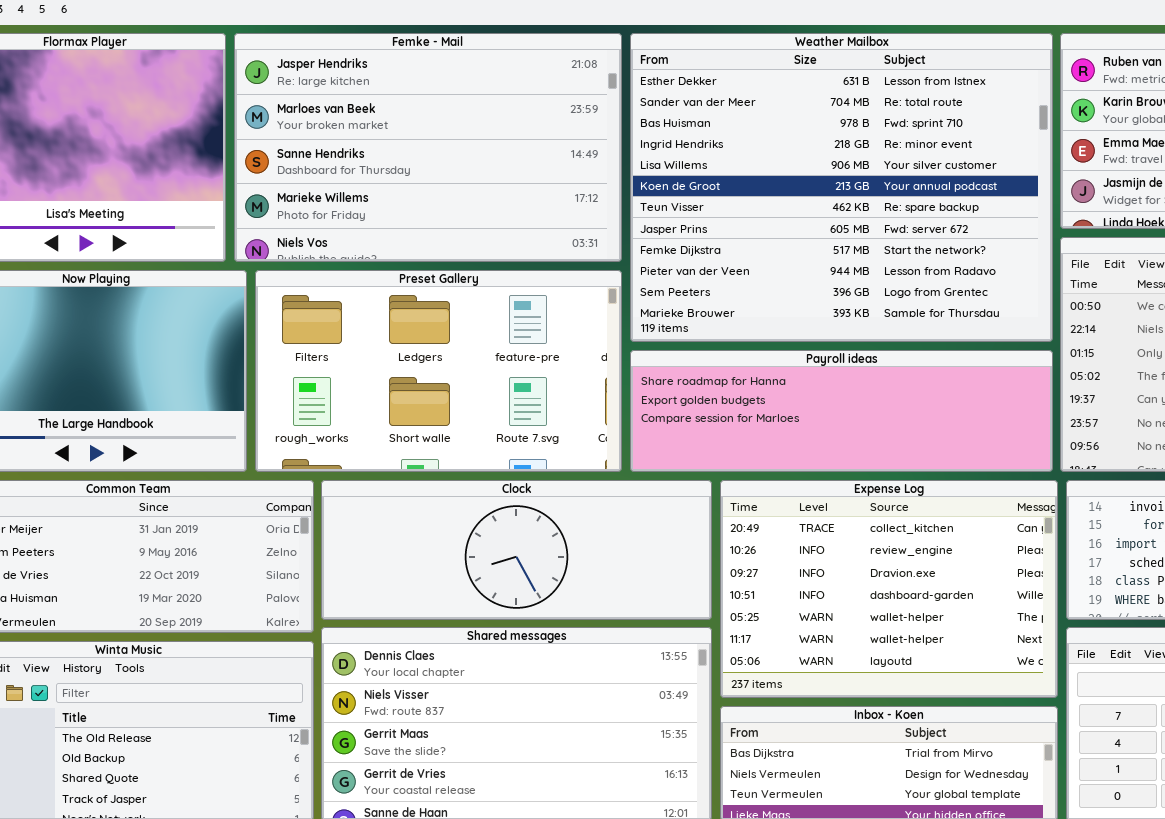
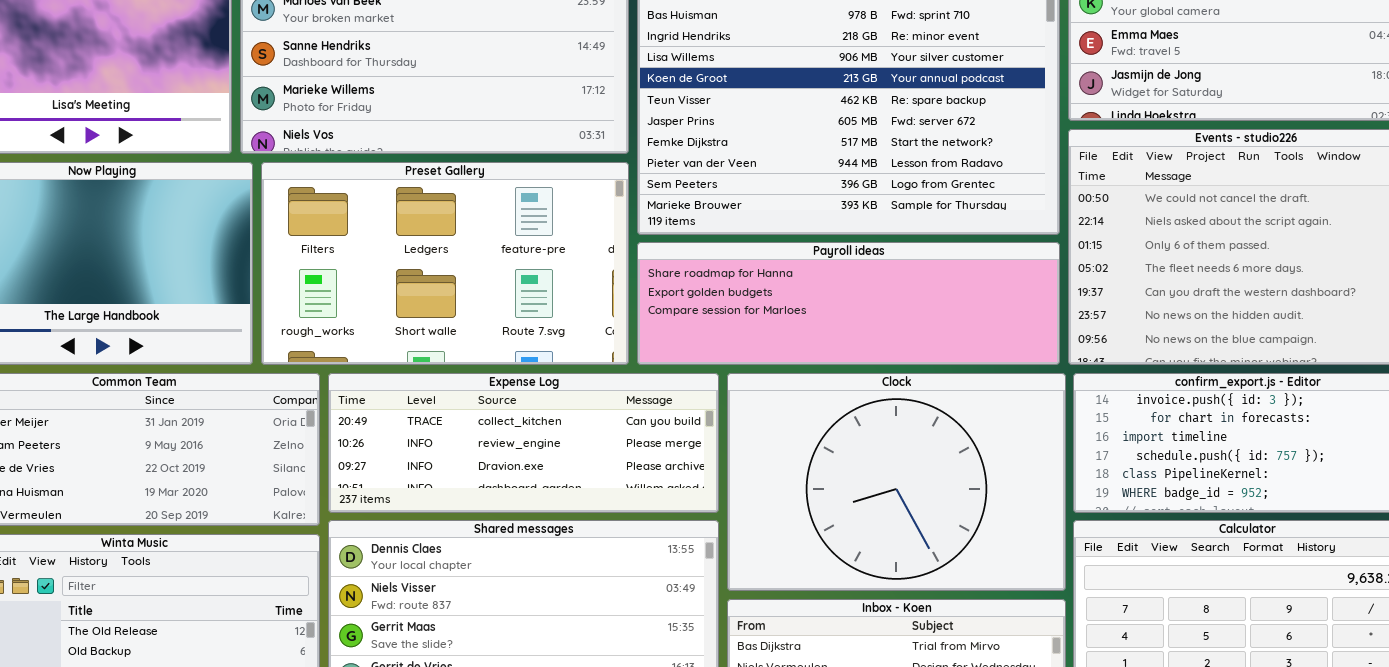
Clock: [321,480,712,620] -> [727,373,1066,591], moved, resized
Expense Log: [720,480,1058,698] -> [328,373,719,513], moved, resized

